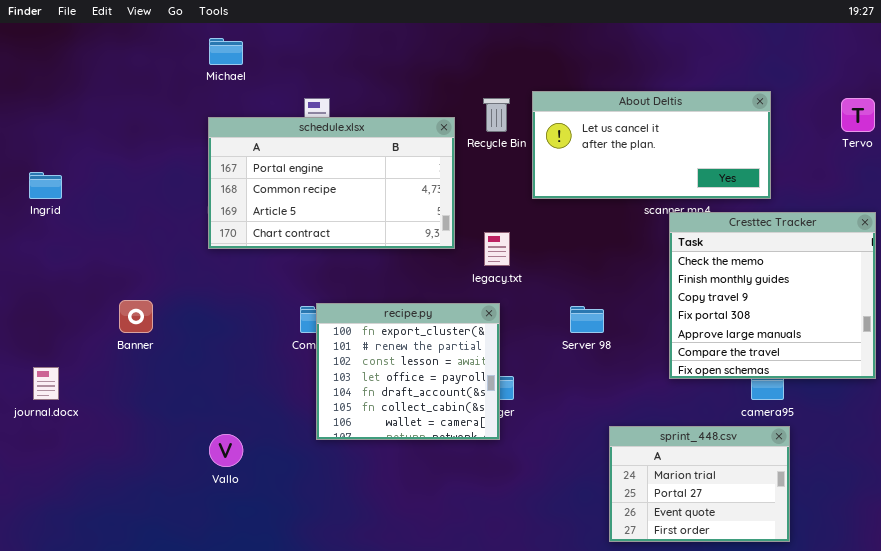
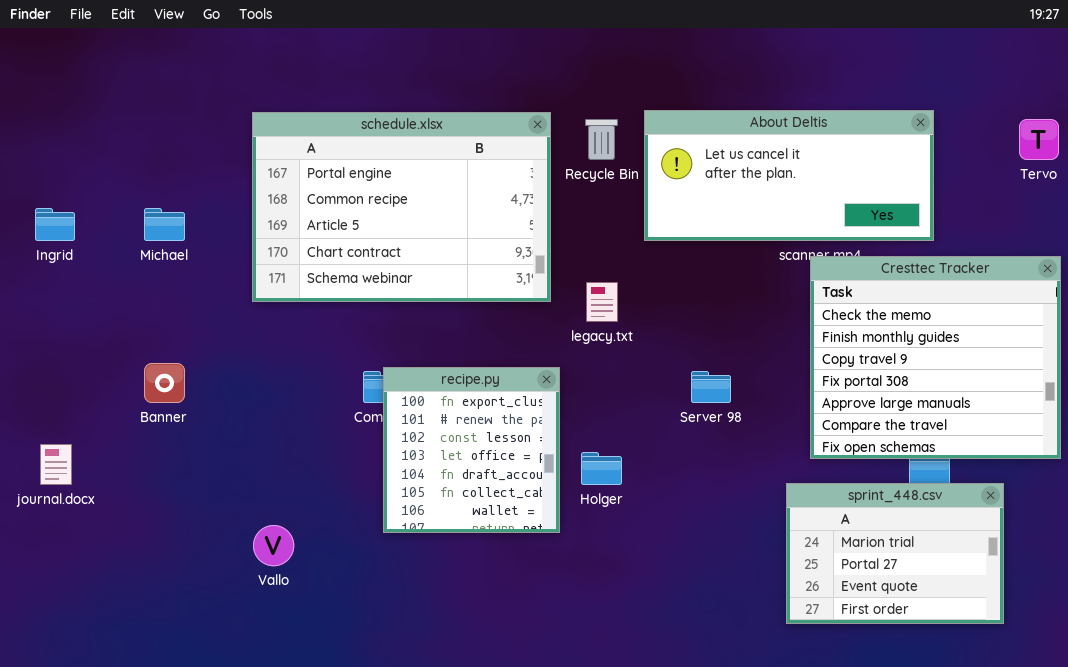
Michael: [209,38,243,65] -> [144,208,185,241], moved
schedule.xlsx: [208,117,455,249] -> [252,112,551,302], resized
recipe.py: [316,303,500,440] -> [383,367,560,533], resized
sprint_448.csv: [609,426,790,542] -> [786,483,1004,624], moved

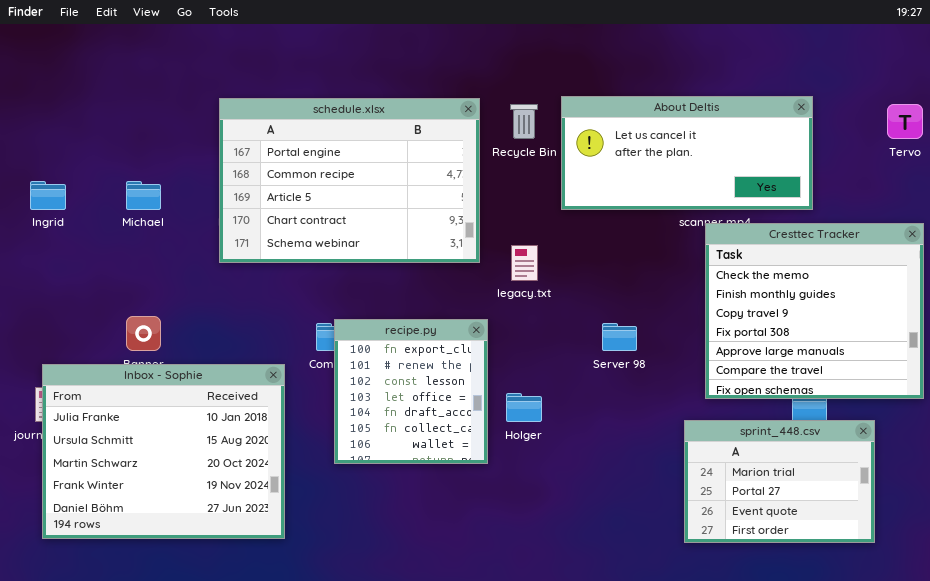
Inbox - Sophie: none -> [42,364,285,539], opened

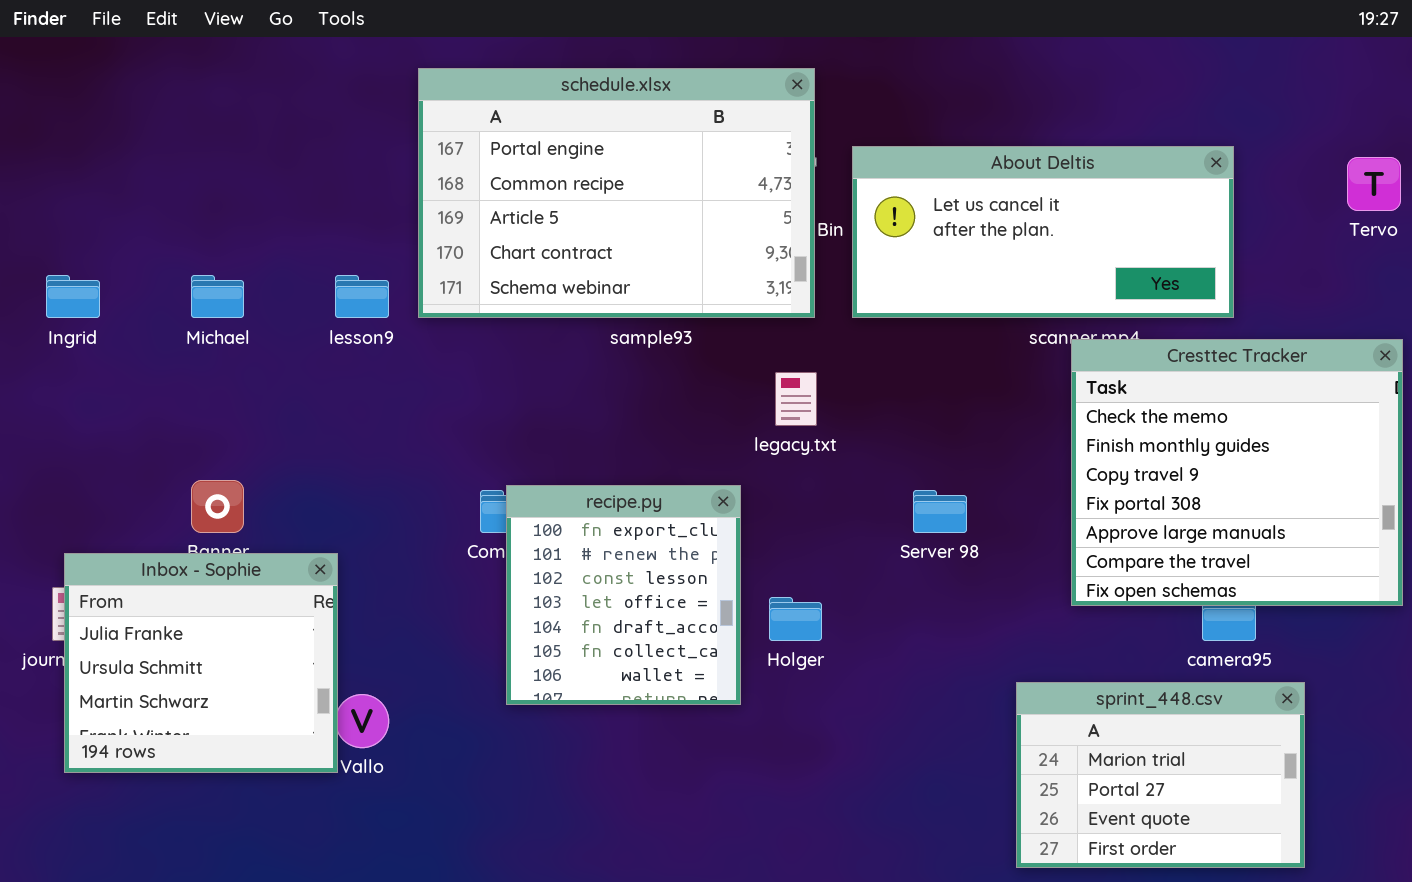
schedule.xlsx: [219,98,480,263] -> [418,68,815,318], moved
Inbox - Sophie: [42,364,285,539] -> [64,553,338,773], resized
sprint_448.csv: [684,420,875,543] -> [1016,682,1305,868], moved

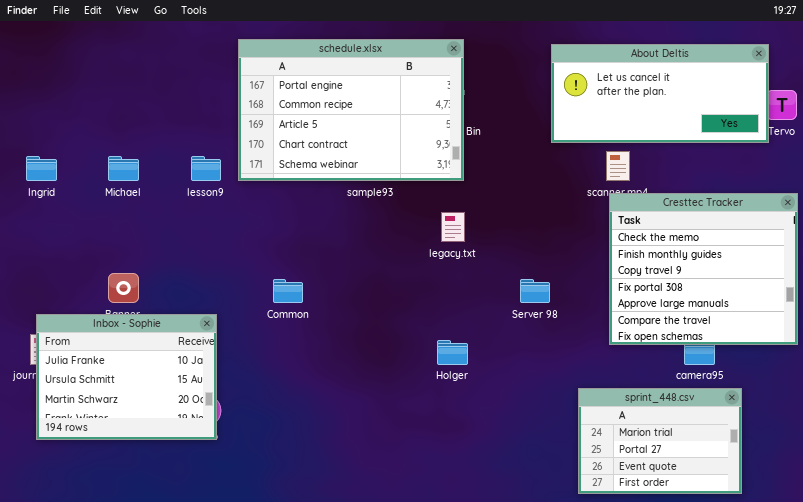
About Deltis: [852,146,1234,318] -> [551,44,769,143], moved
recipe.py: [506,485,741,705] -> none, closed
Inbox - Sophie: [64,553,338,773] -> [36,314,217,440], resized

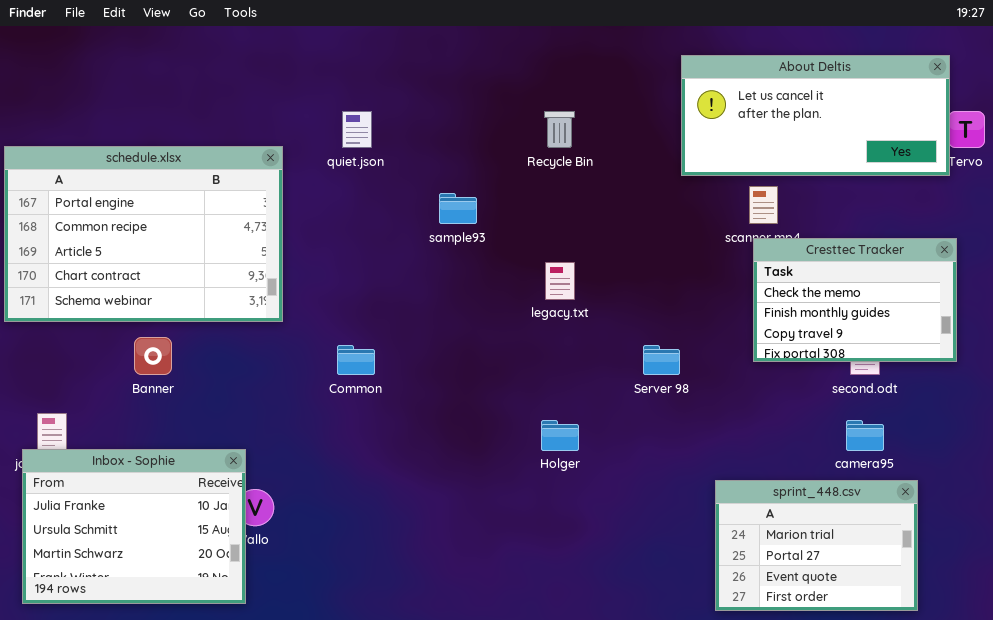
schedule.xlsx: [238,39,464,181] -> [4,146,283,322], moved
Cresttec Tracker: [609,193,798,345] -> [753,238,957,362], resized
Inbox - Sophie: [36,314,217,440] -> [22,449,246,604], moved

